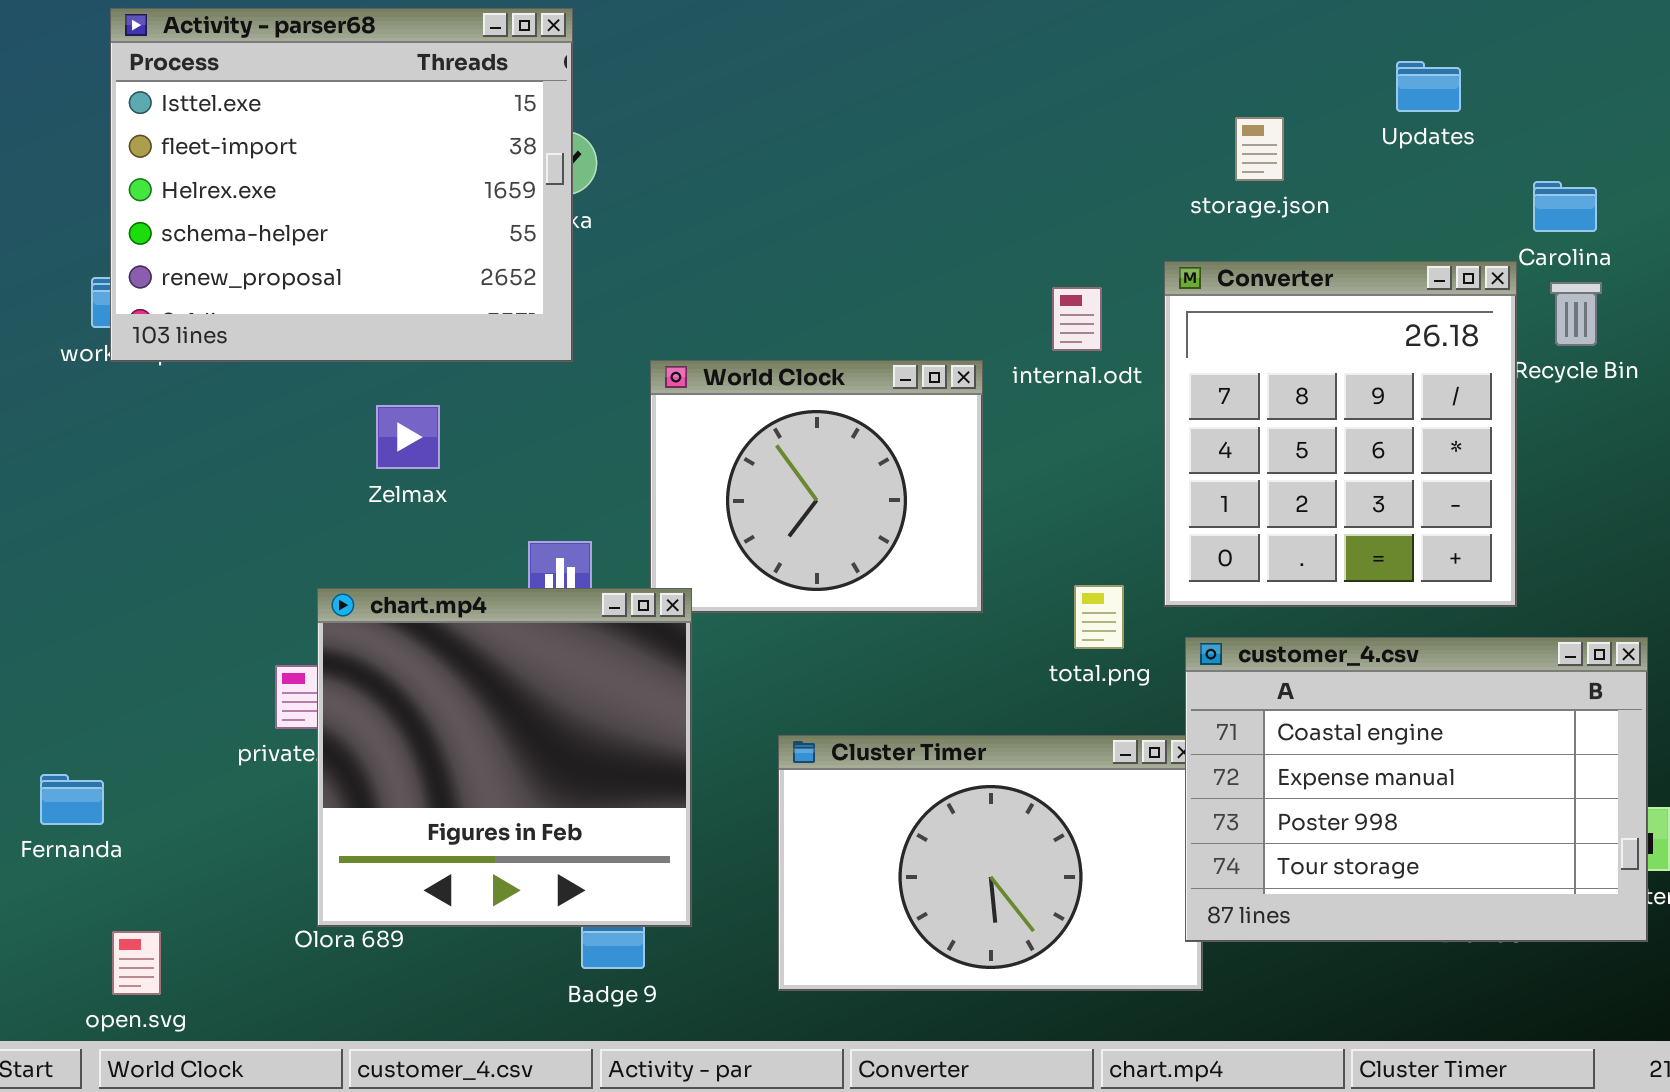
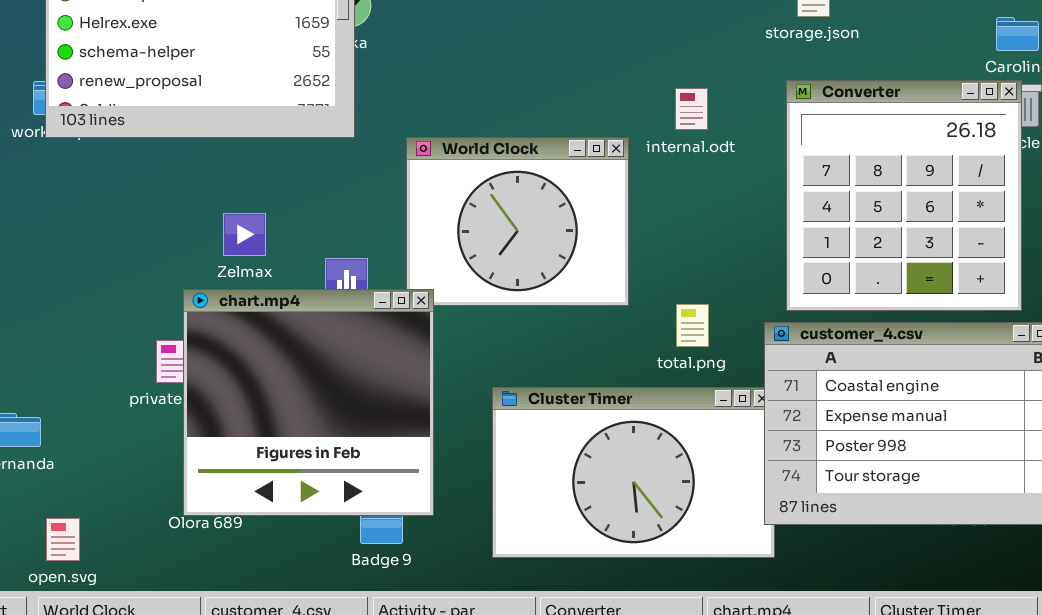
Converter: [1164,261,1517,607] -> [786,80,1022,311], moved
Zelmax: [376,405,440,469] -> [223,213,266,256], moved
total.png: [1074,585,1124,649] -> [676,304,709,347], moved

